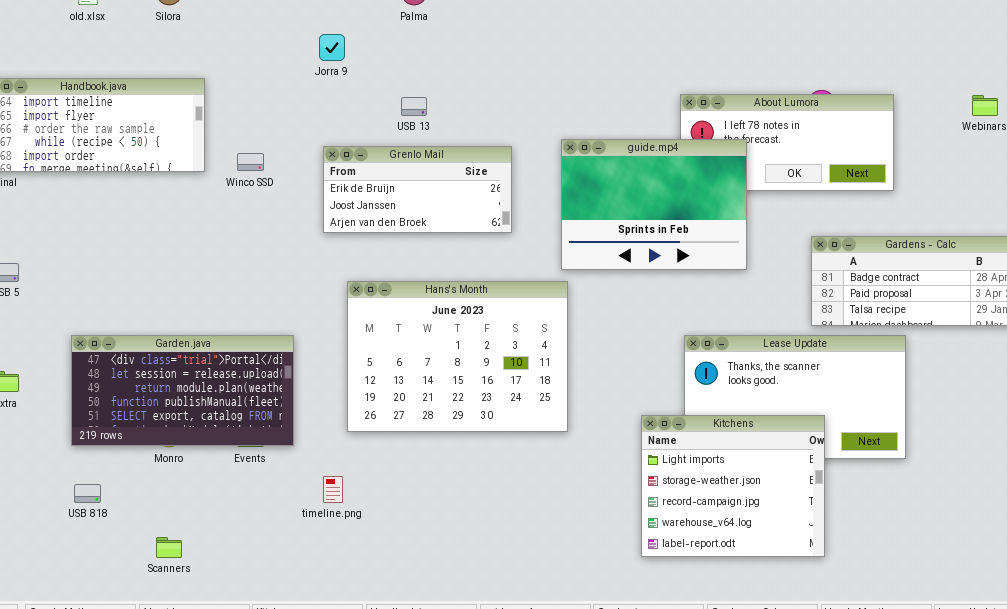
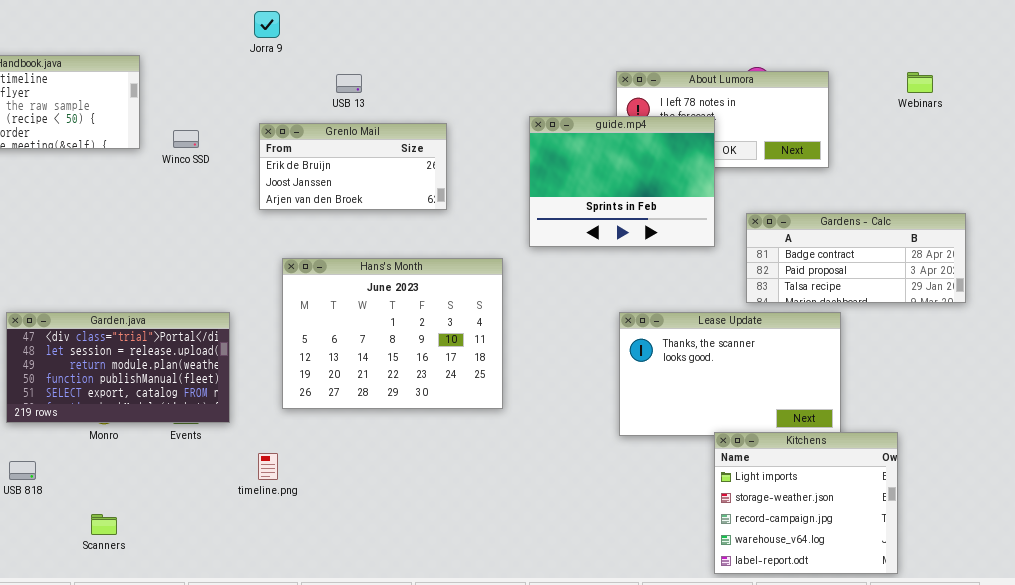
guide.mp4: [561,139,747,270] -> [529,116,715,247], moved
Kitchens: [641,415,825,557] -> [714,432,898,574], moved

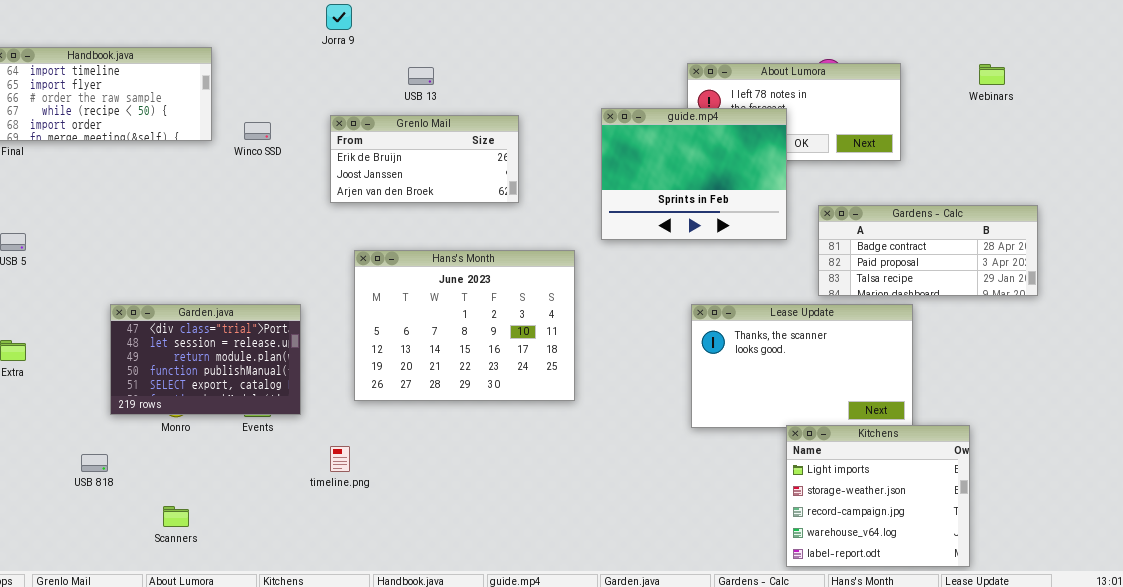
Garden.java: [6,312,230,423] -> [110,304,301,415], resized

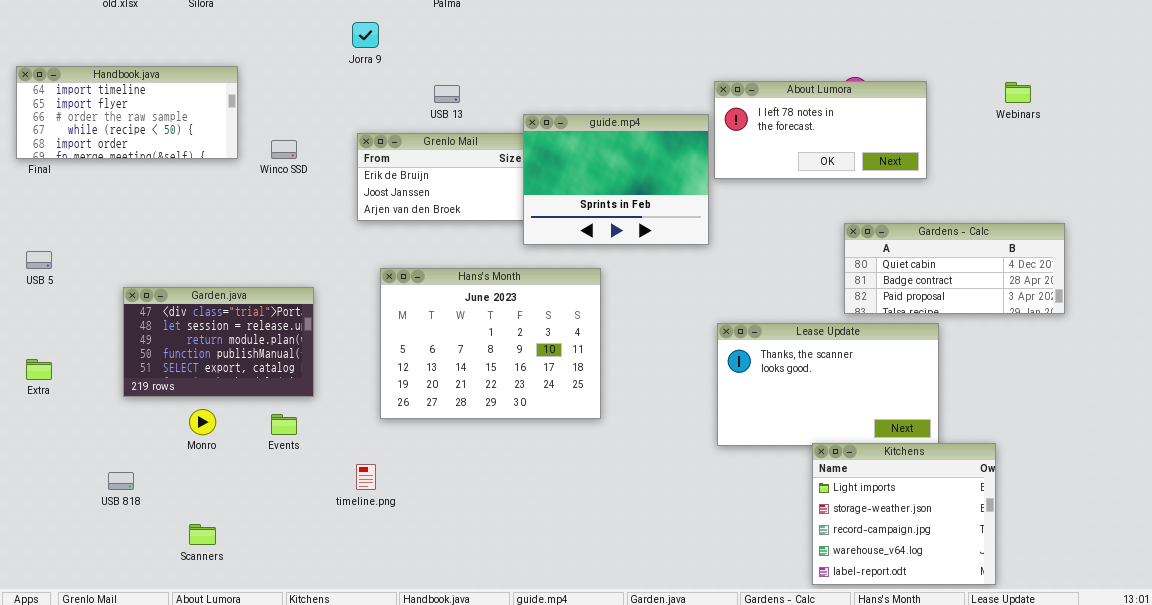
guide.mp4: [601,108,787,240] -> [523,114,709,245], moved
Gardens - Calc: [818,205,1038,296] -> [844,223,1065,314], scrolled up 1 row
Garden.java: [110,304,301,415] -> [123,287,314,397], moved

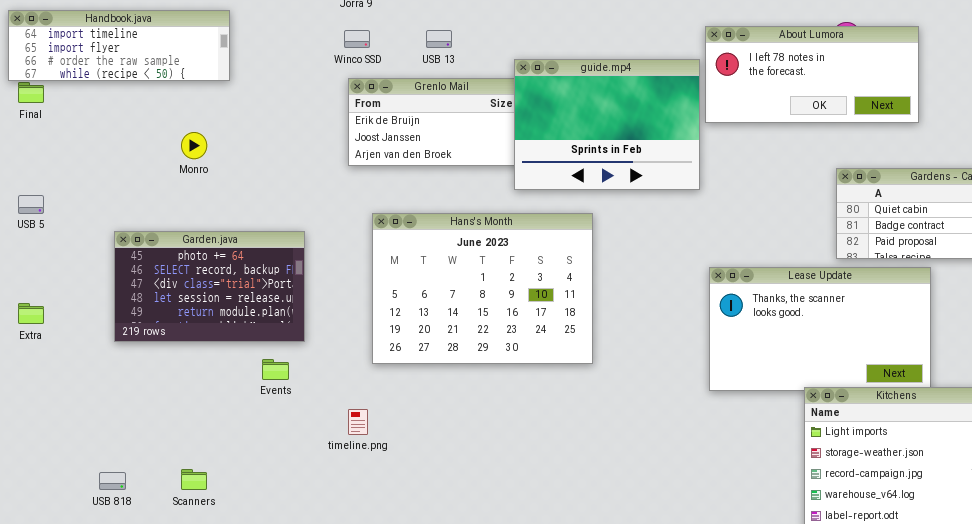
Handbook.java: [16,66,238,159] -> [8,10,230,81], resized
Winco SSD: [271,140,297,159] -> [344,30,370,48], moved
Garden.java: [123,287,314,397] -> [114,231,305,342], scrolled up 2 rows
Monro: [189,409,216,435] -> [181,132,207,159], moved
USB 818: [108,472,134,490] -> [99,472,126,490], moved

